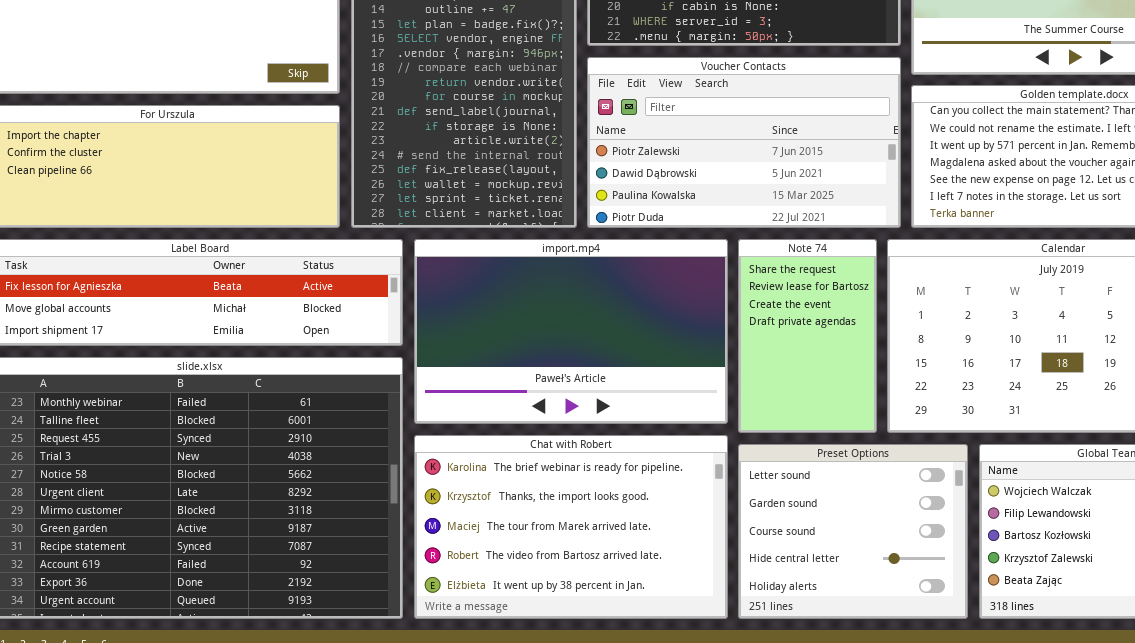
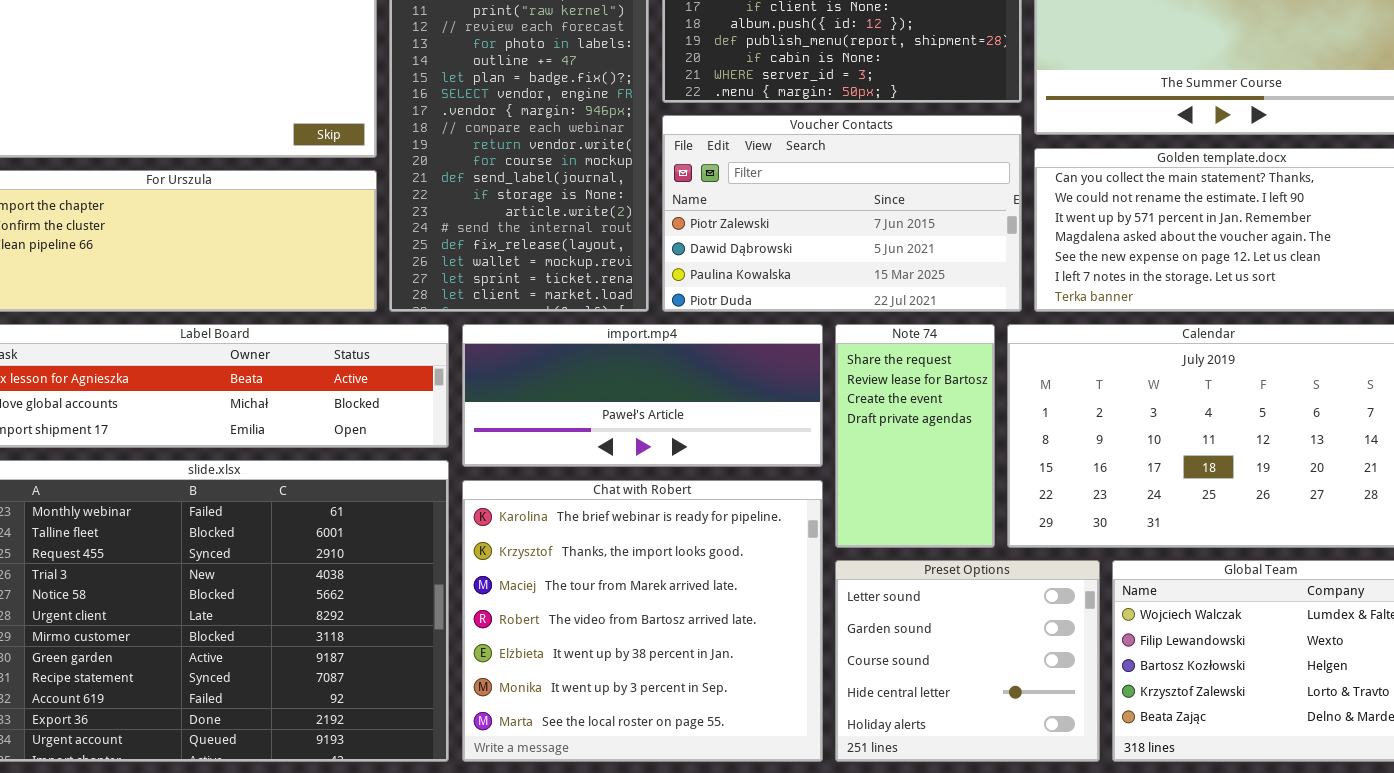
import.mp4: [414,239,728,424] -> [462,324,823,467], resized
Chat with Robert: [414,435,728,619] -> [462,480,823,762], resized

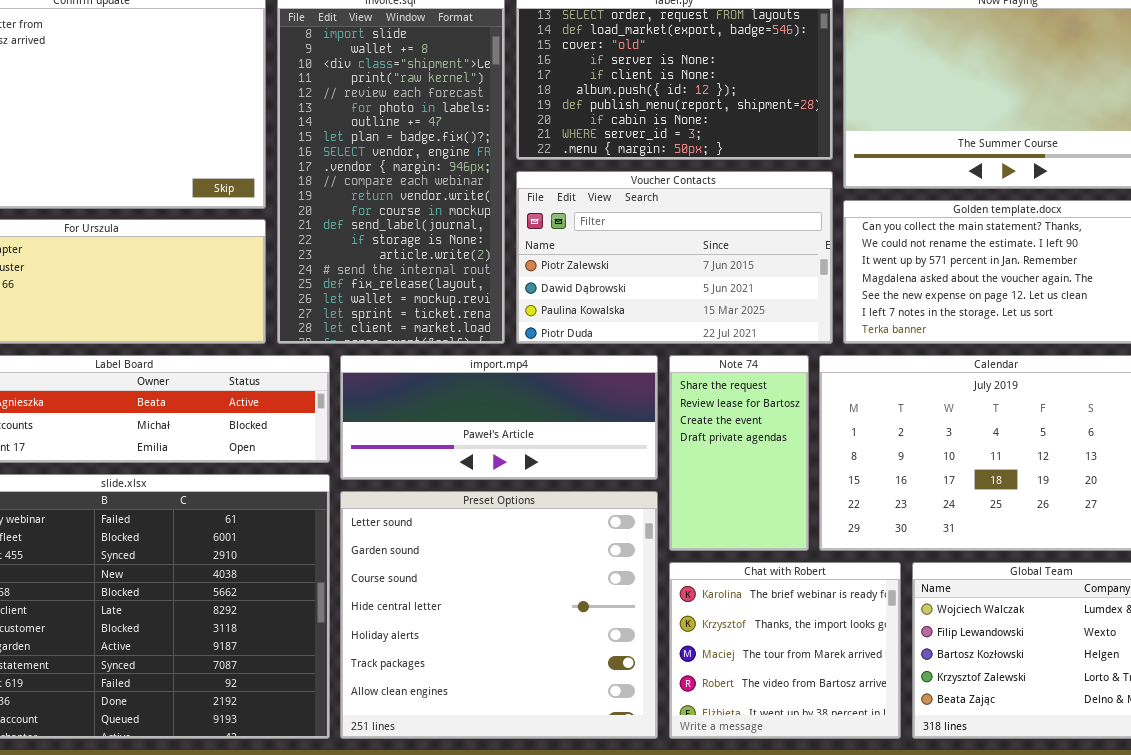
Chat with Robert: [462,480,823,762] -> [669,562,901,739], moved, resized
Preset Options: [835,560,1100,762] -> [340,491,658,739], moved, resized

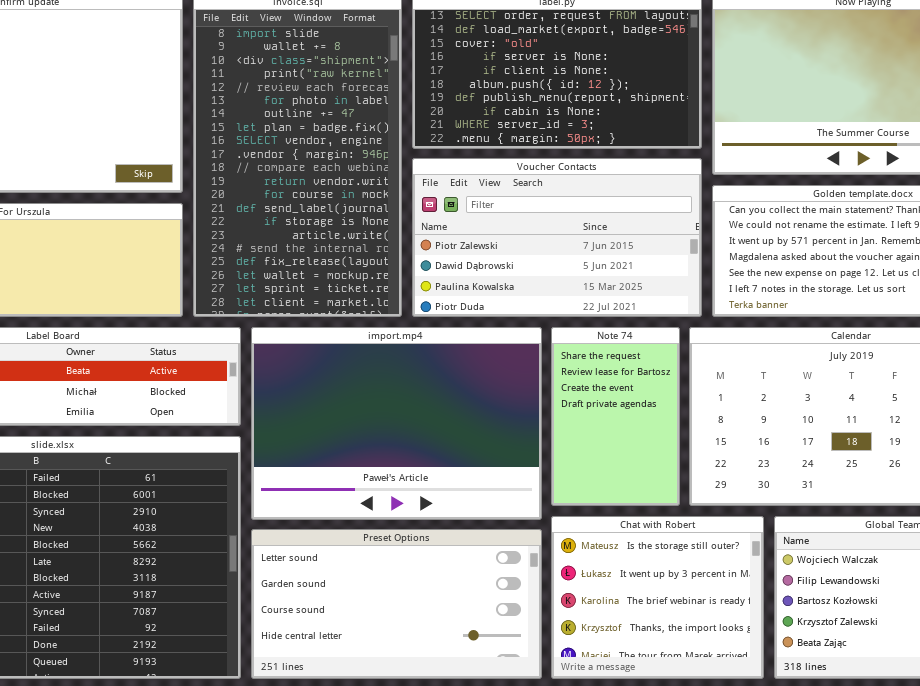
import.mp4: [340,355,658,480] -> [251,327,542,520], resized
Preset Options: [340,491,658,739] -> [251,529,542,679], resized
Chat with Robert: [669,562,901,739] -> [551,516,764,679], scrolled up 2 rows

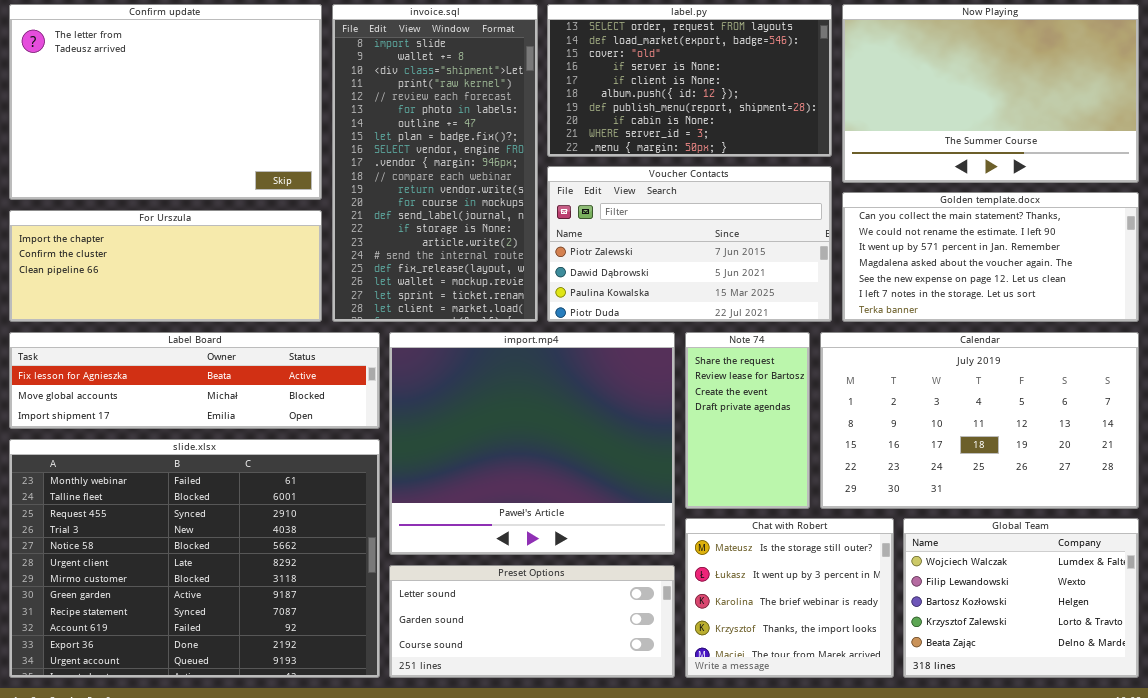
import.mp4: [251,327,542,520] -> [389,332,675,555], resized
Preset Options: [251,529,542,679] -> [389,565,675,678], resized

